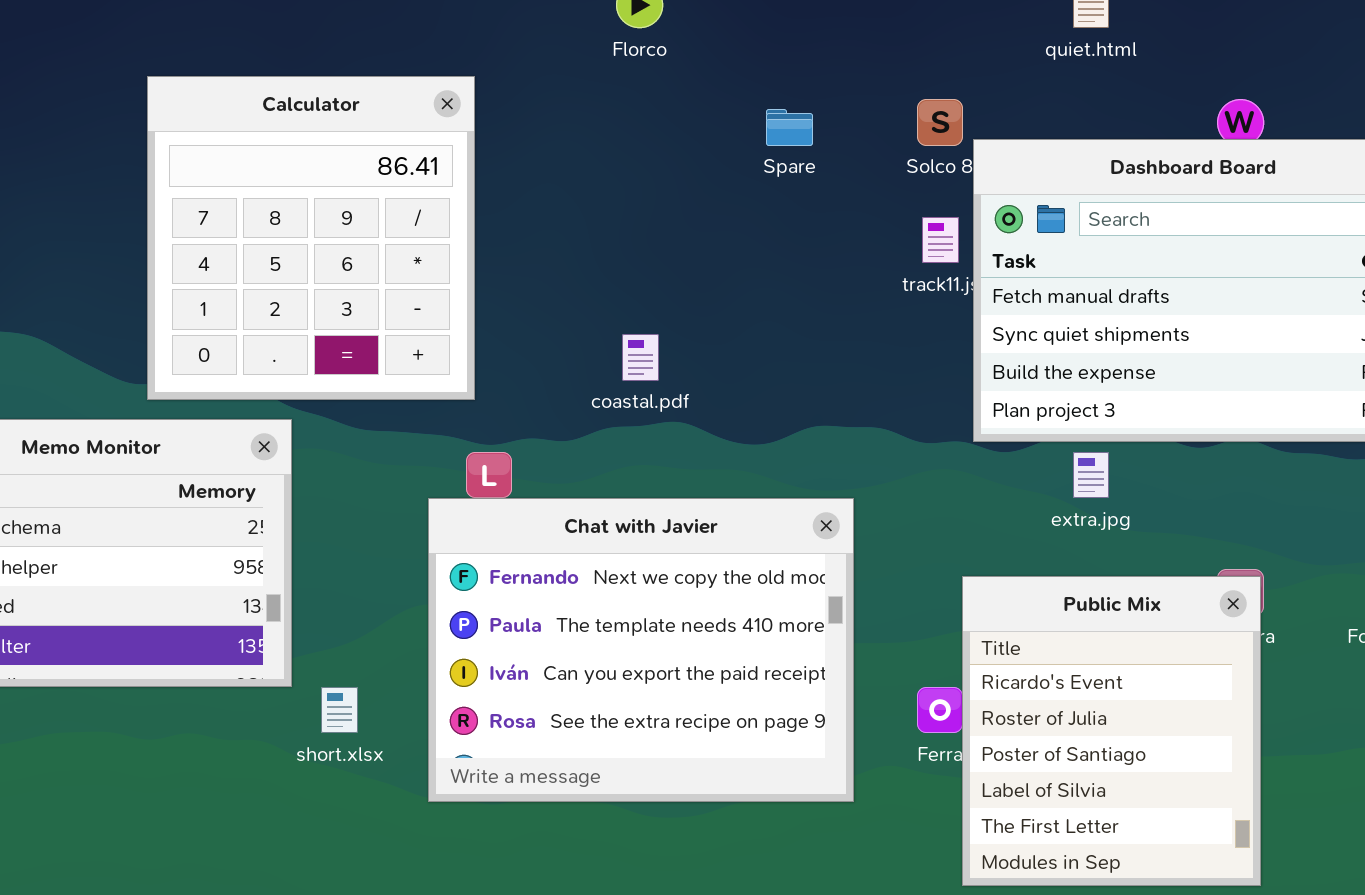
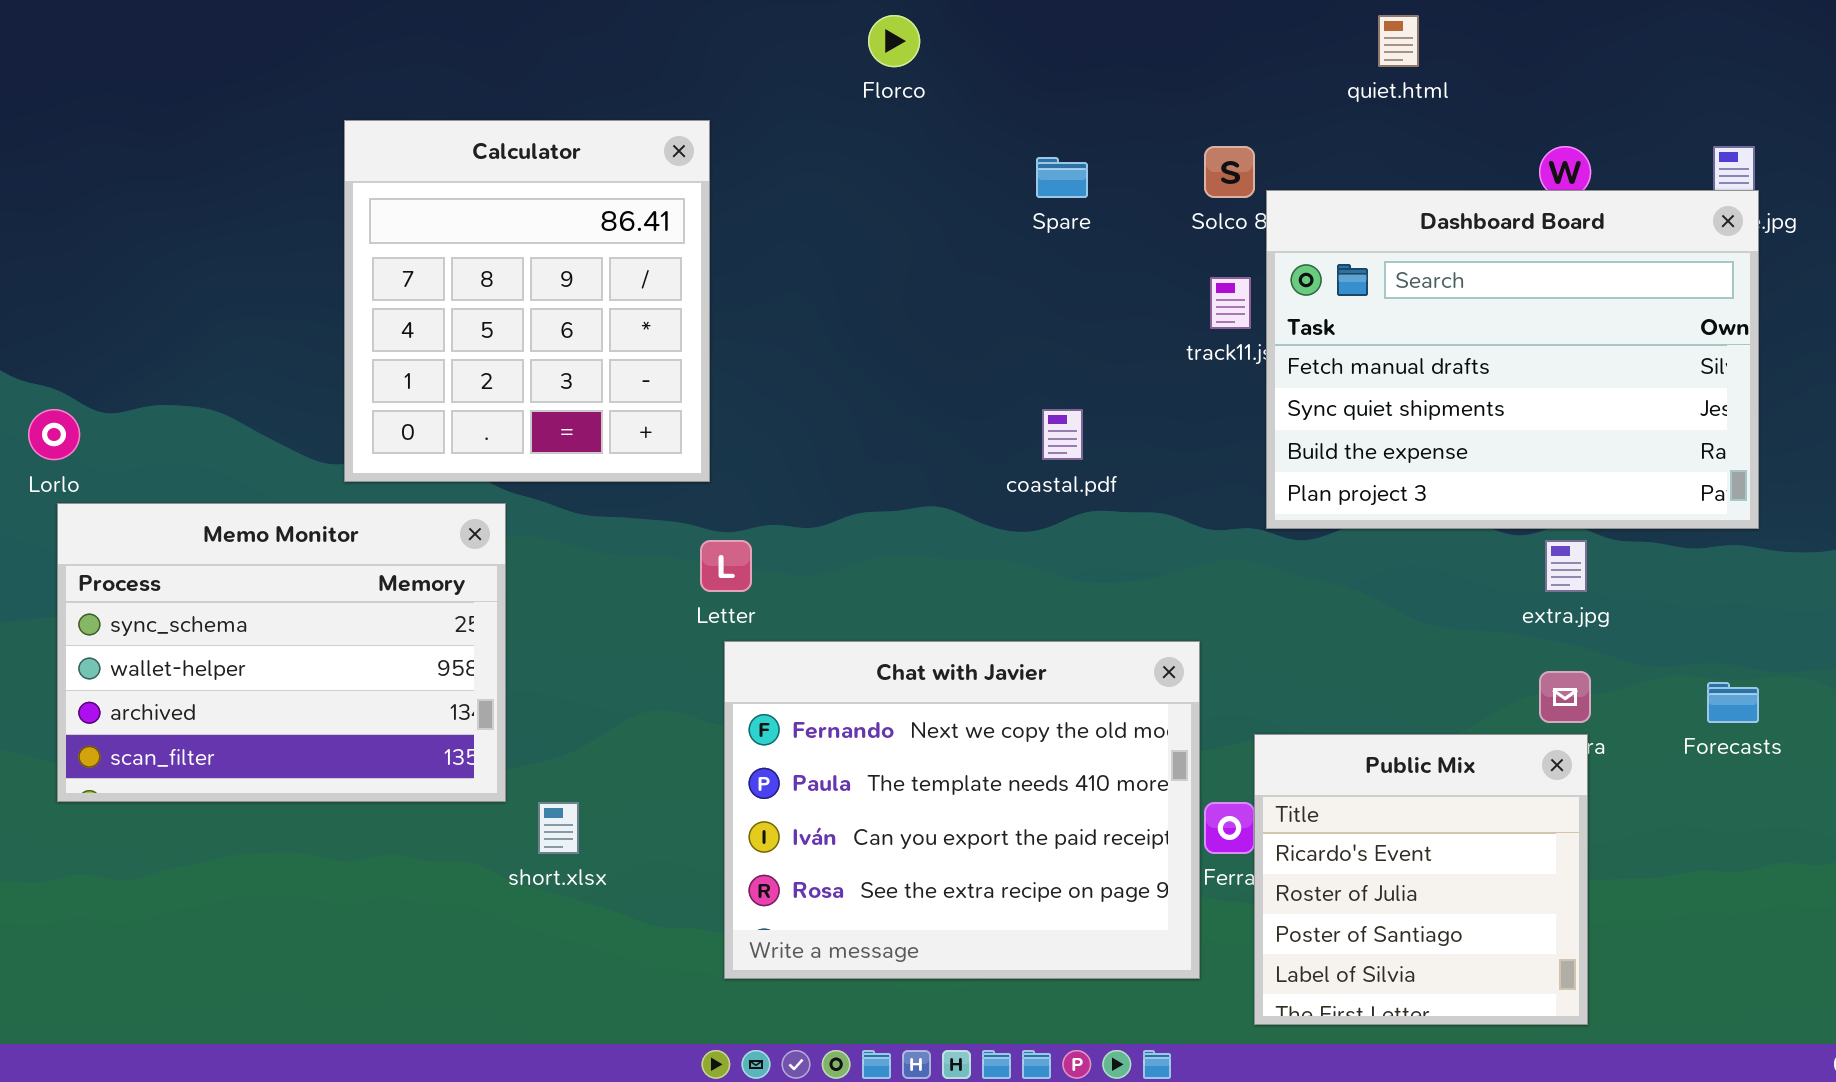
coastal.pdf: [622,334,659,381] -> [1042,409,1083,460], moved
extra.jpg: [1073,452,1109,498] -> [1545,540,1587,592], moved
Chat with Javier: [428,498,854,802] -> [724,641,1200,979], moved
Public Mix: [962,576,1261,886] -> [1254,734,1588,1025], resized

